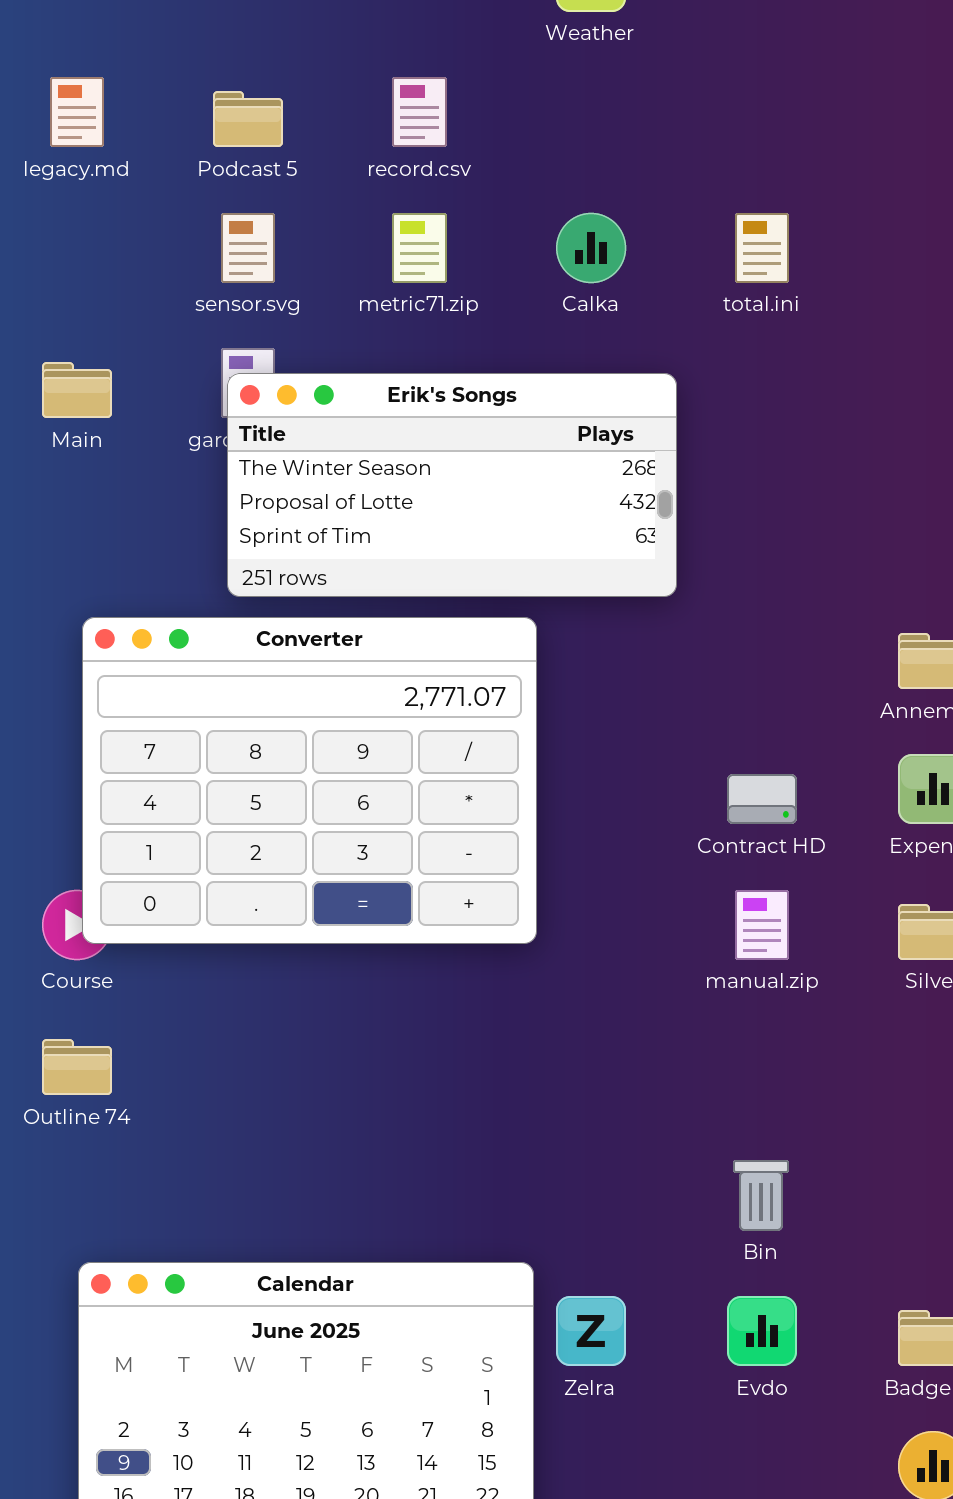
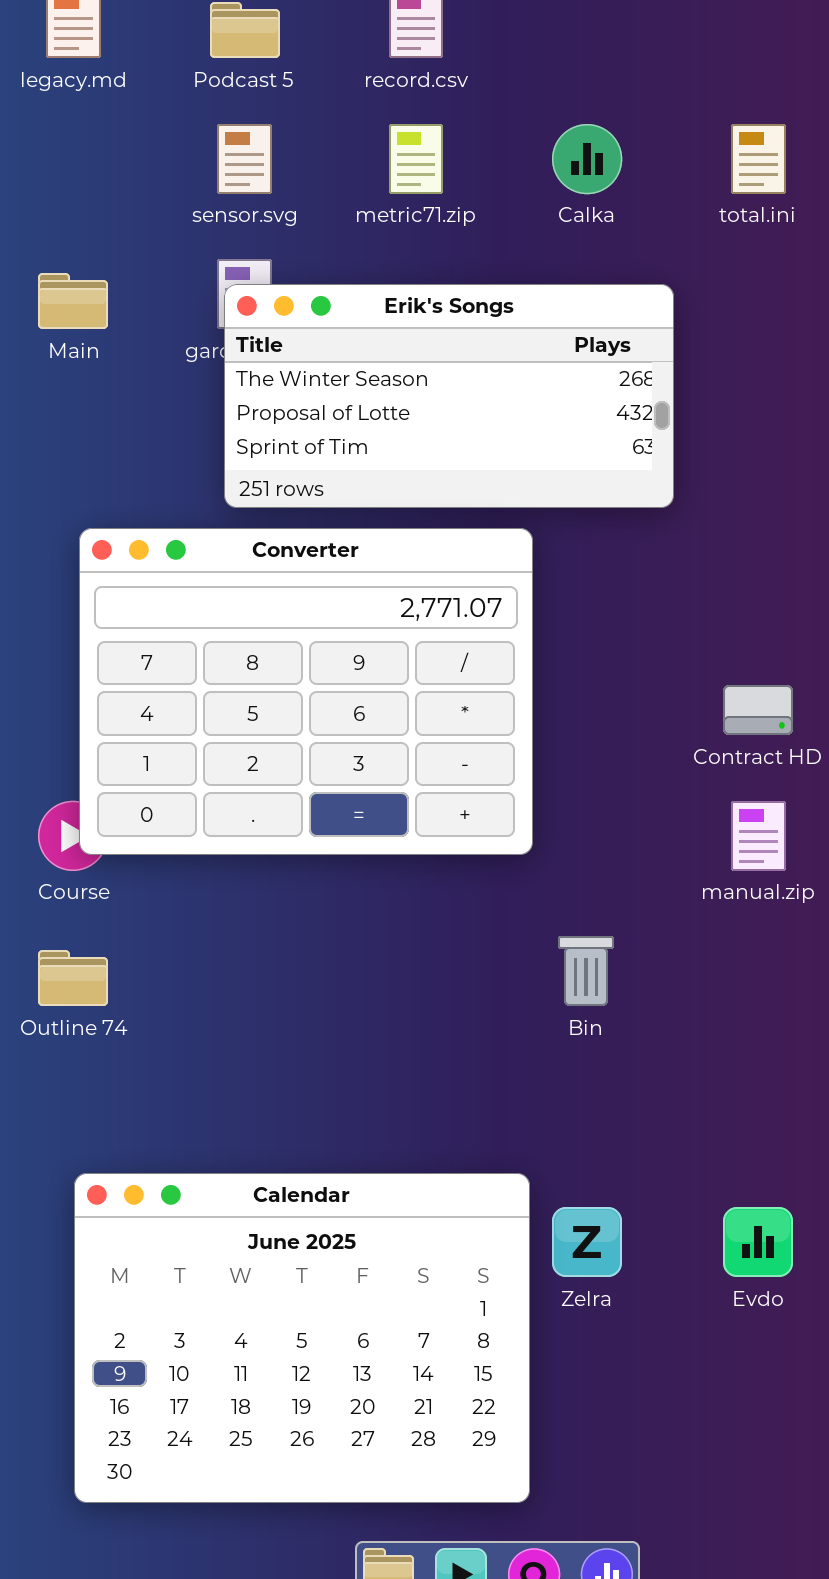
Bin: [733,1160,789,1231] -> [558,936,614,1006], moved

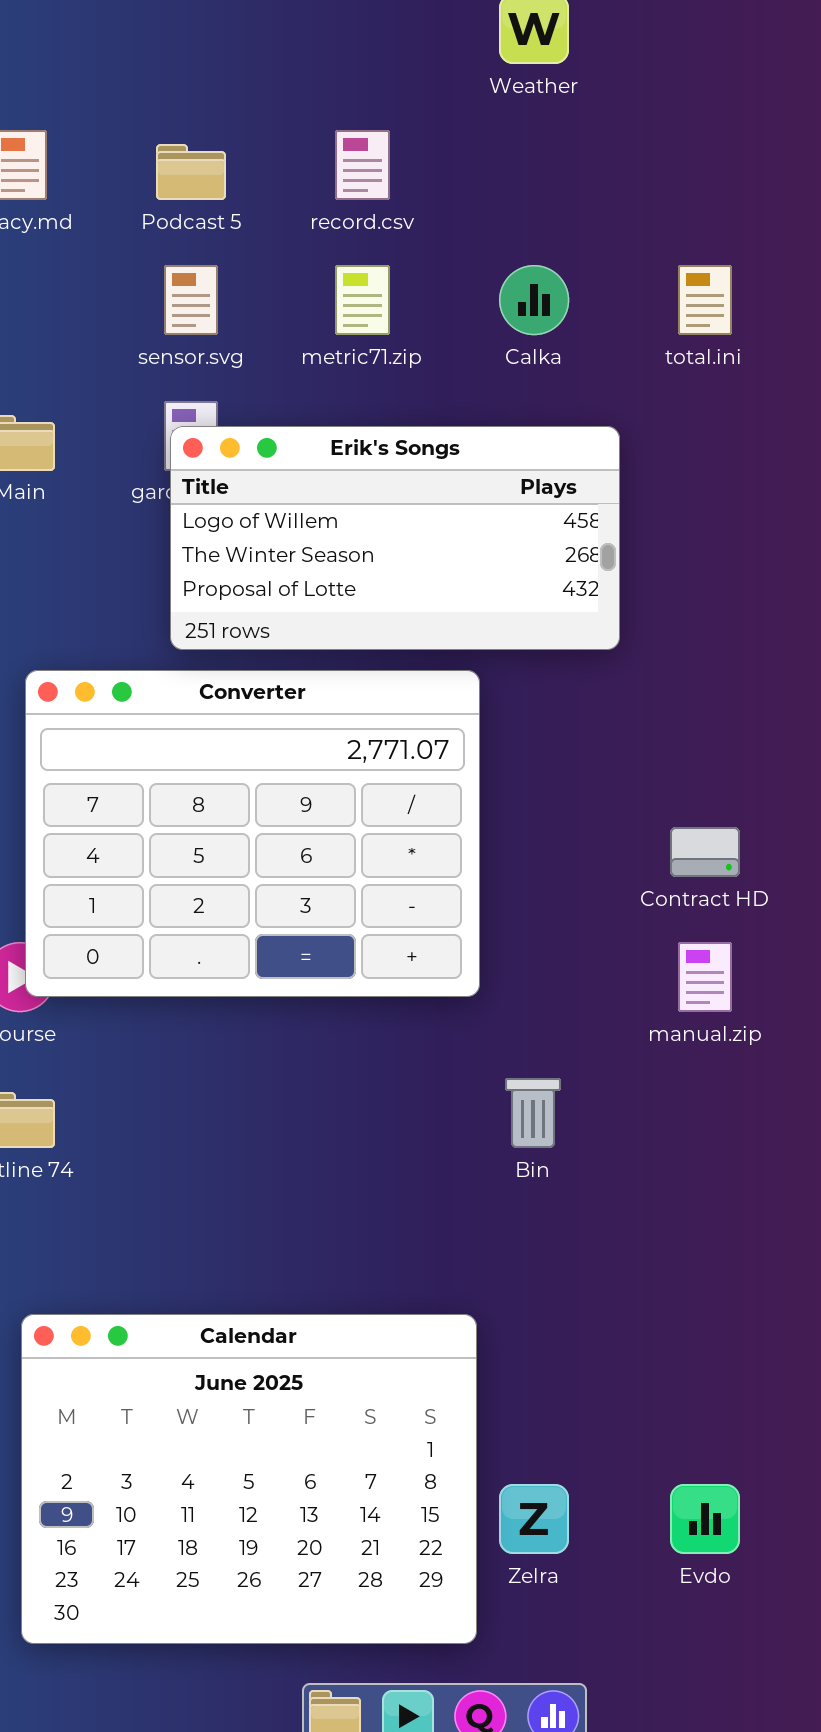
Erik's Songs: [224,284,674,508] -> [170,426,620,650], scrolled up 1 row
Zelra: [552,1207,622,1277] -> [499,1484,569,1554], moved
Evdo: [723,1207,793,1277] -> [670,1484,740,1554], moved

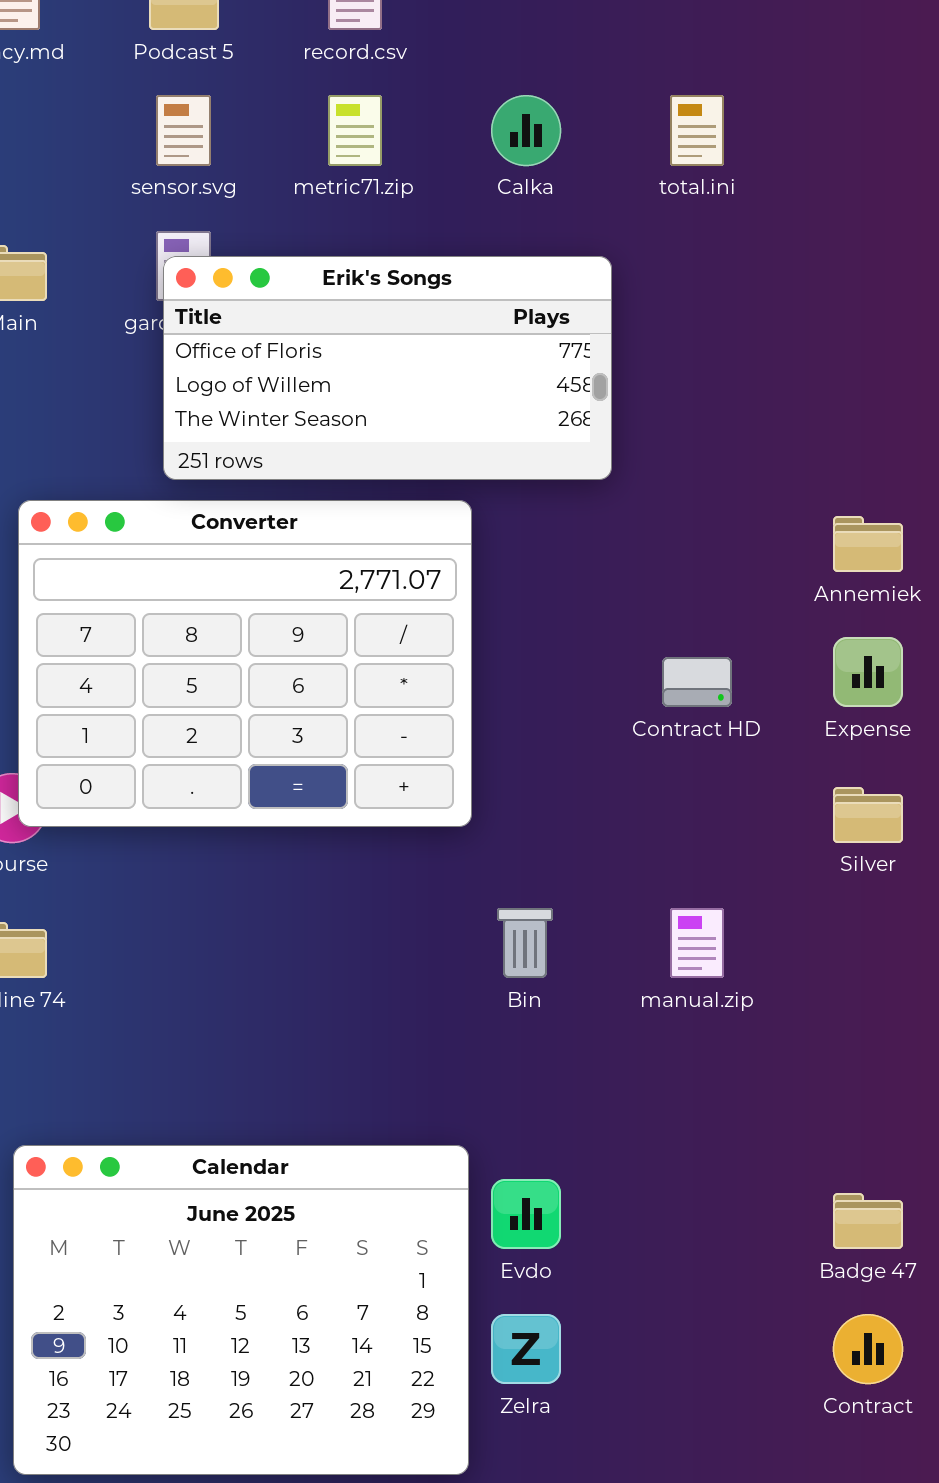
Erik's Songs: [170,426,620,650] -> [163,256,612,480], scrolled up 1 row
manual.zip: [678,942,732,1012] -> [670,908,724,978], moved
Evdo: [670,1484,740,1554] -> [491,1179,561,1249], moved

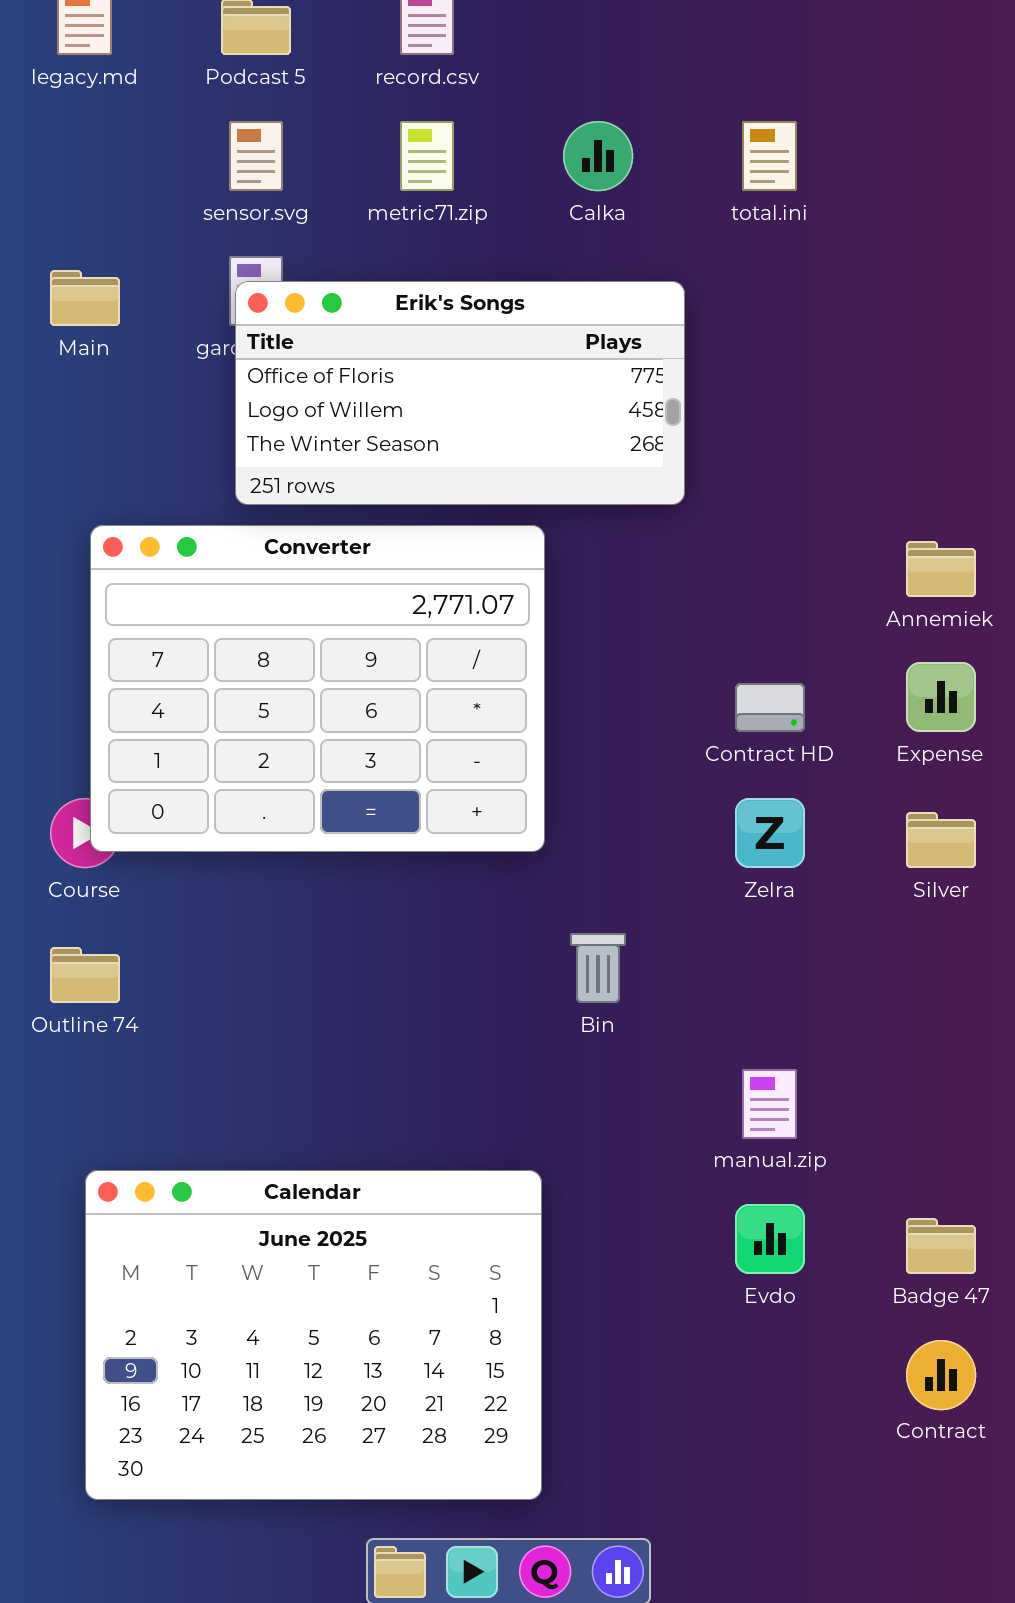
manual.zip: [670,908,724,978] -> [742,1069,797,1139], moved
Evdo: [491,1179,561,1249] -> [735,1204,805,1274], moved
Zelra: [491,1314,561,1384] -> [735,798,805,868], moved

